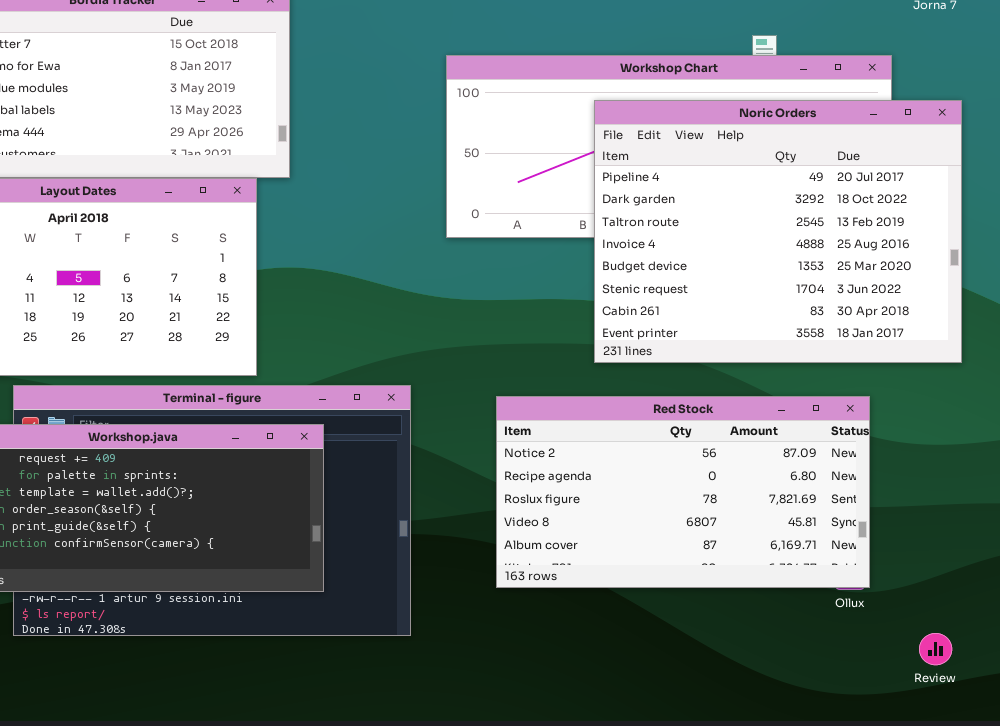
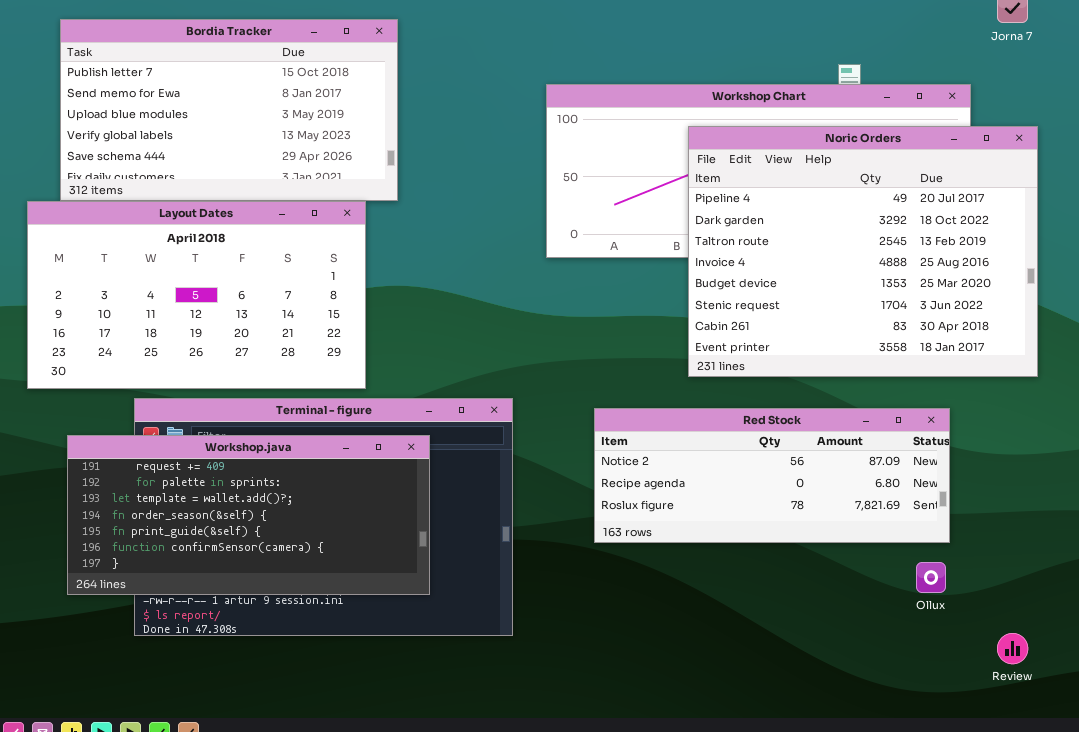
Red Stock: [496,396,870,588] -> [594,408,950,543], resized

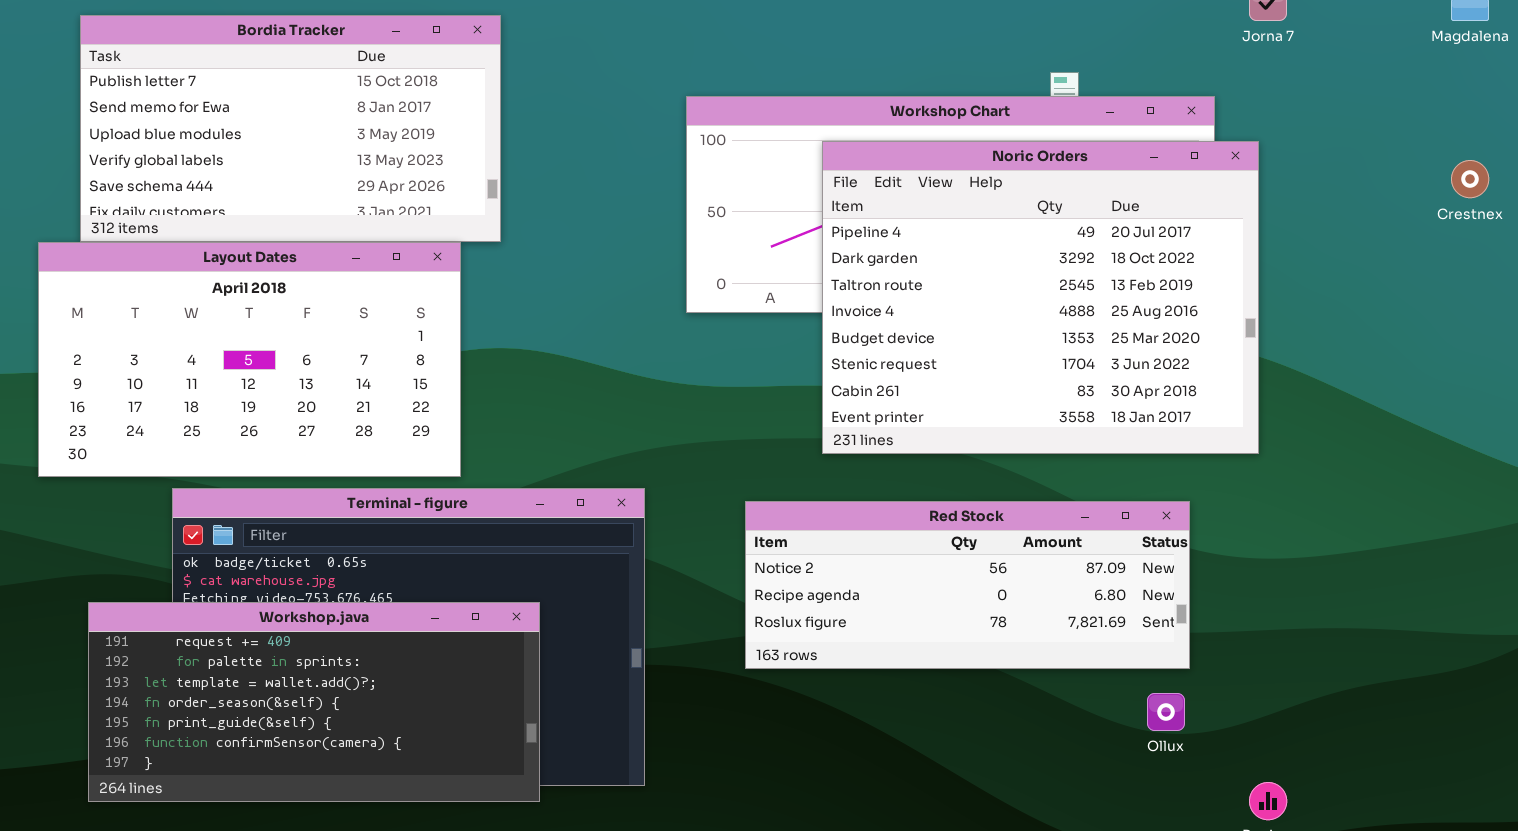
Noric Orders: [688,126,1038,377] -> [822,141,1259,454], moved
Workshop.java: [67,435,430,595] -> [88,602,540,802], moved

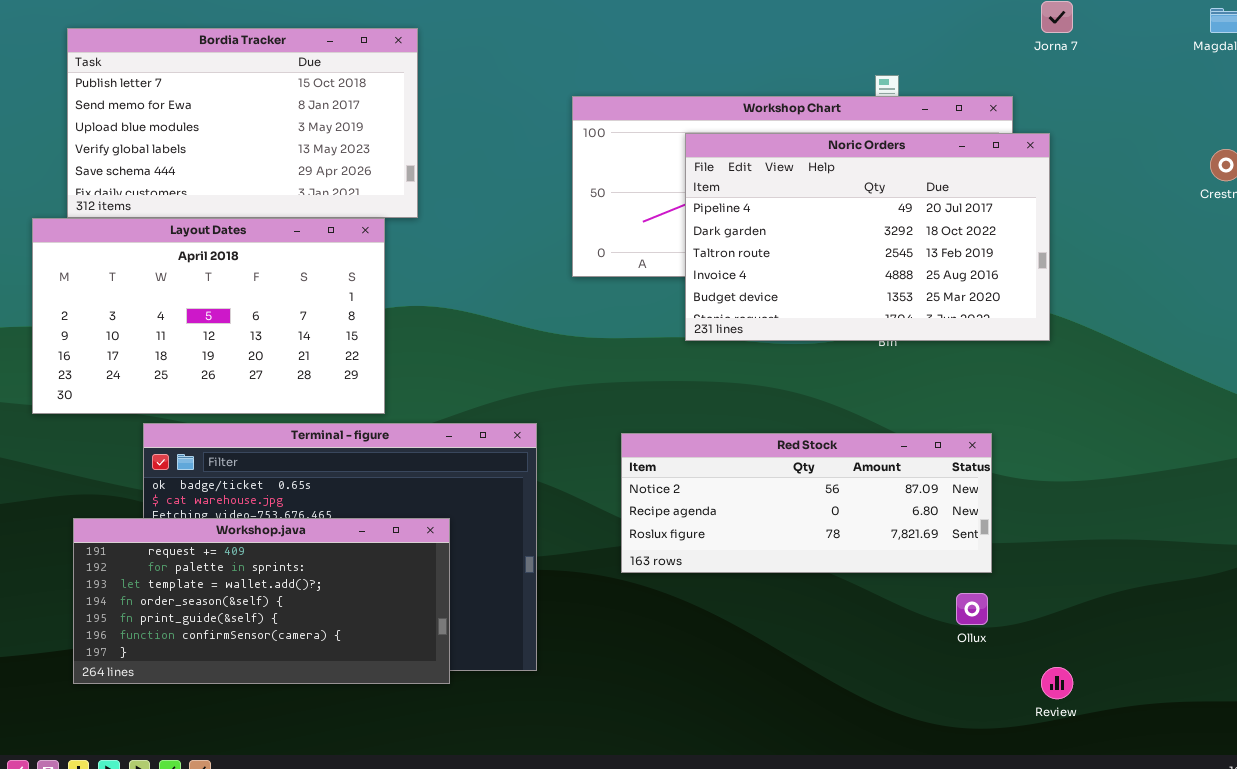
Noric Orders: [822,141,1259,454] -> [685,133,1050,341], resized

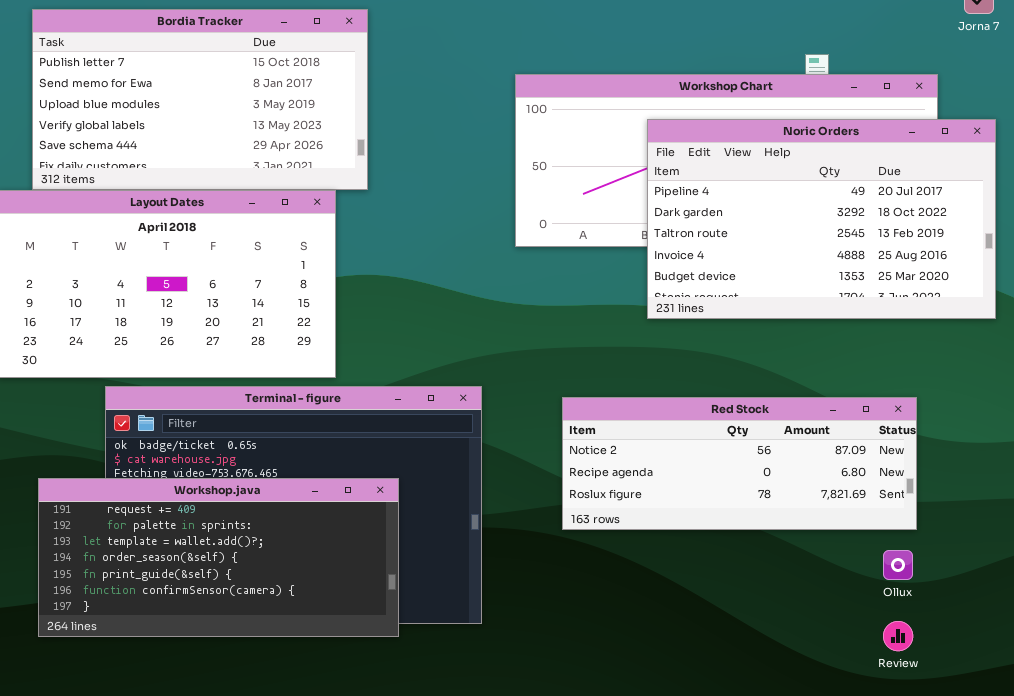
Noric Orders: [685,133,1050,341] -> [647,119,996,319], moved
Review: [1041,667,1073,699] -> [883,621,913,651], moved

